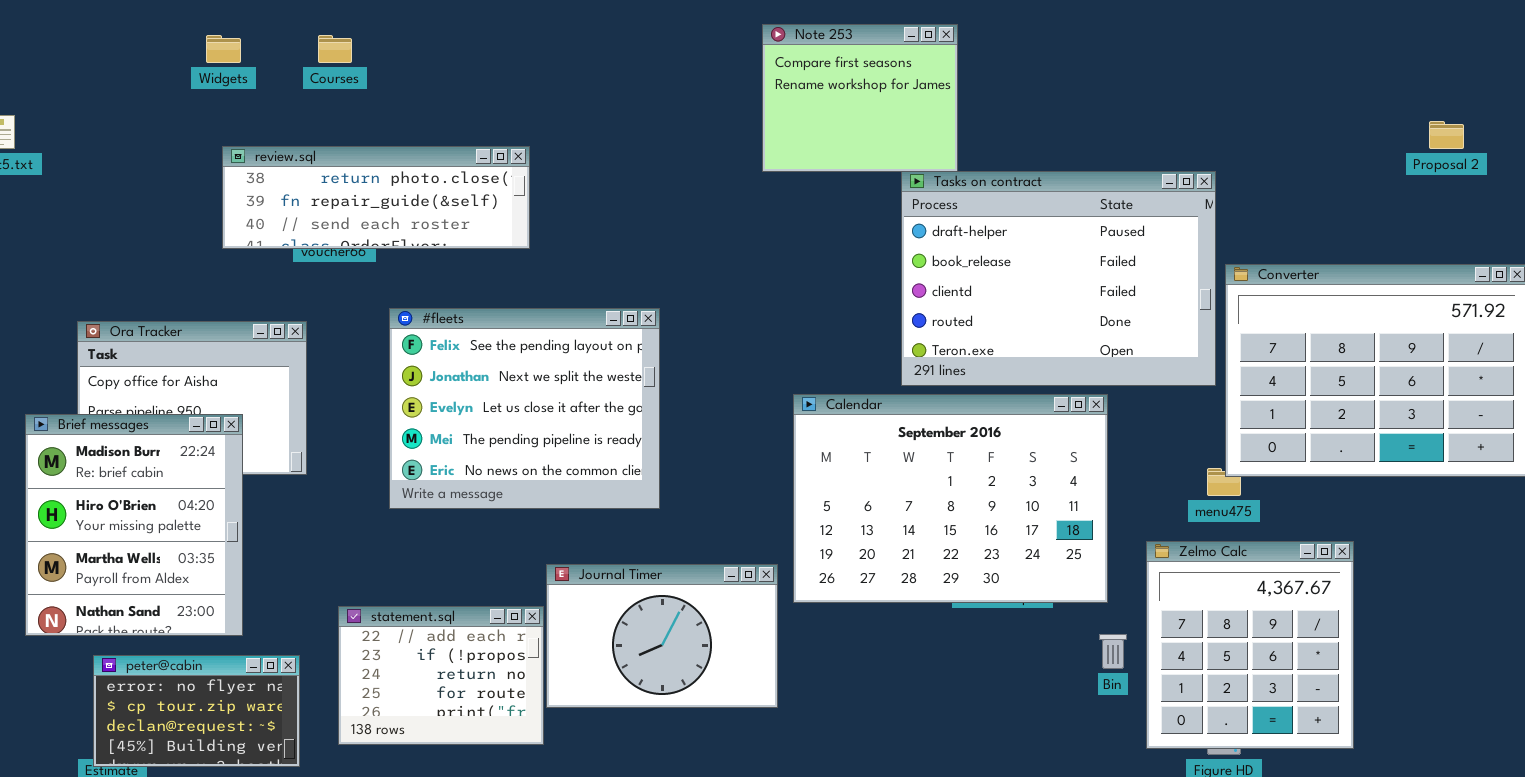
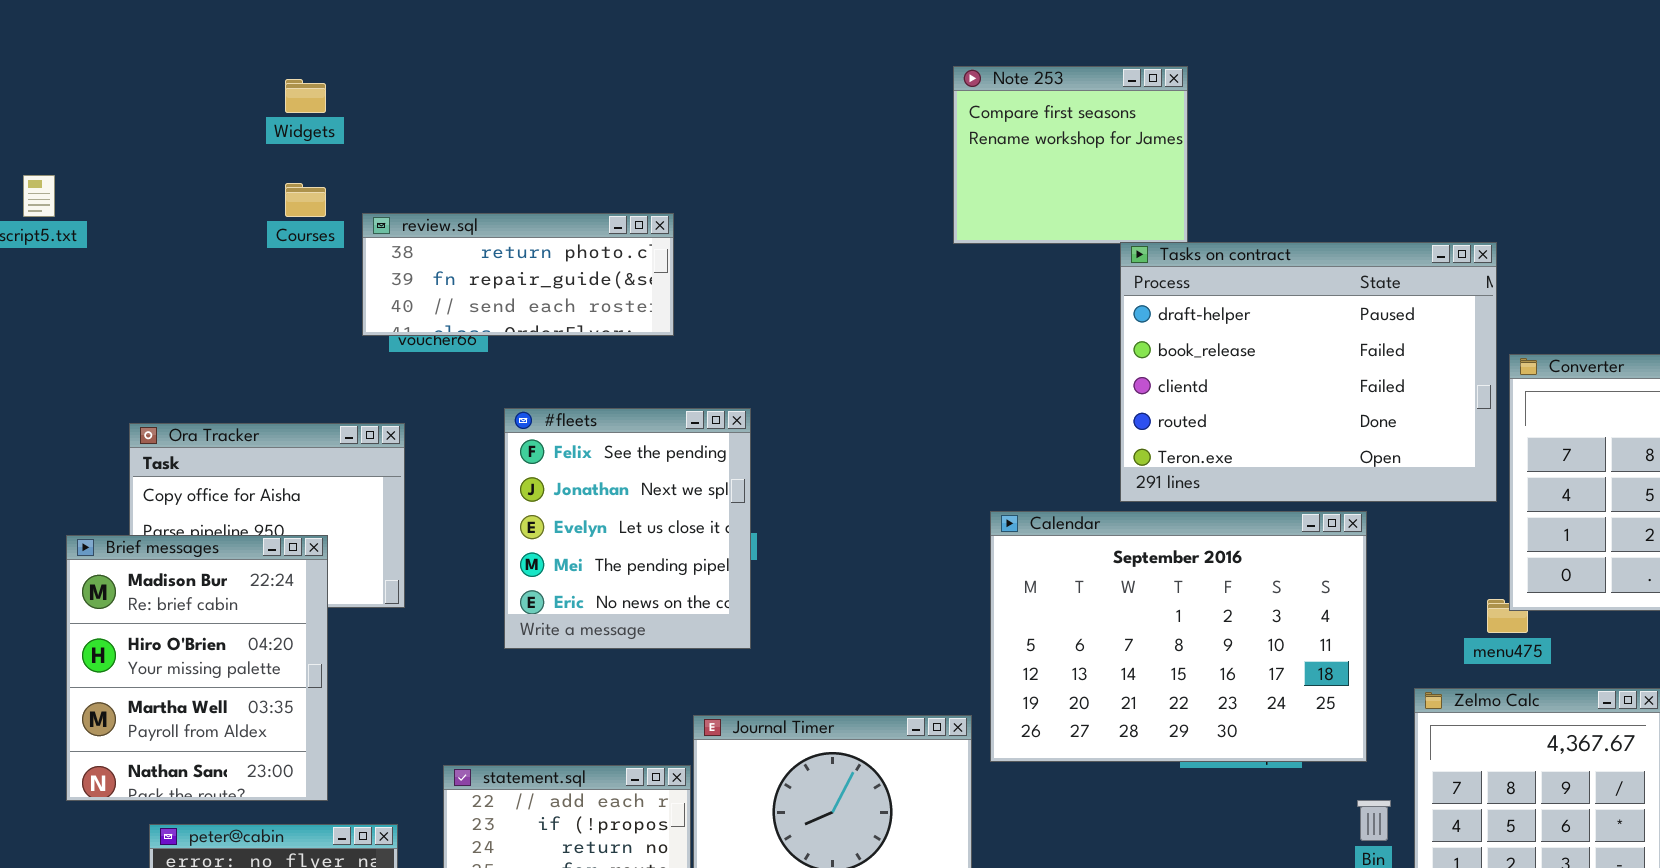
Courses: [318,35,352,63] -> [285,183,326,217], moved
review.sql: [222,146,530,249] -> [362,213,674,336], resized
#fleets: [389,308,660,509] -> [504,408,751,649], resized

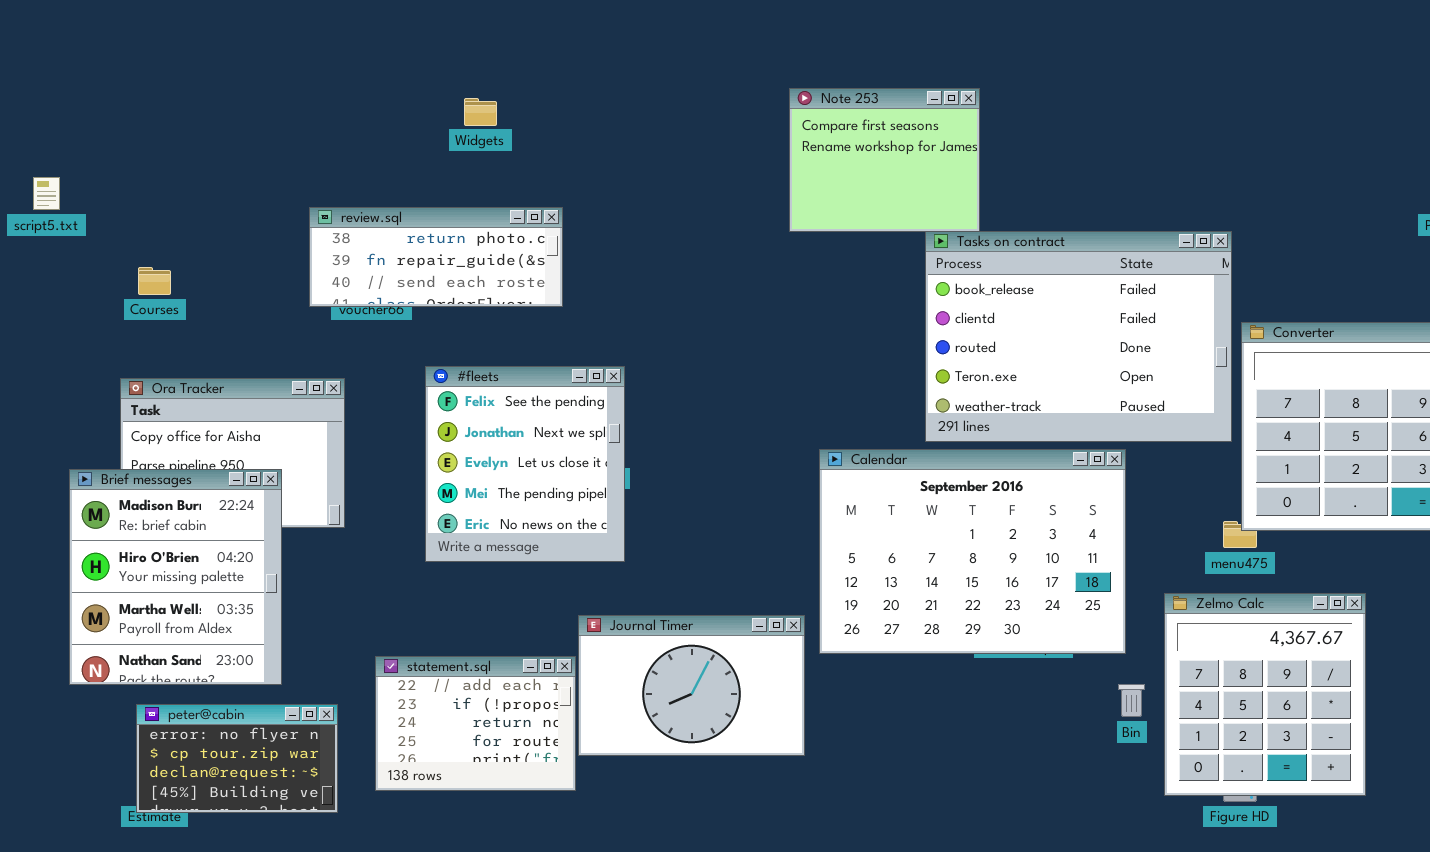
Widgets: [285,79,326,113] -> [464,98,497,126], moved
Courses: [285,183,326,217] -> [138,267,171,295], moved
Tasks on contract: [1120,242,1497,502] -> [925,231,1232,442], scrolled down 1 row

